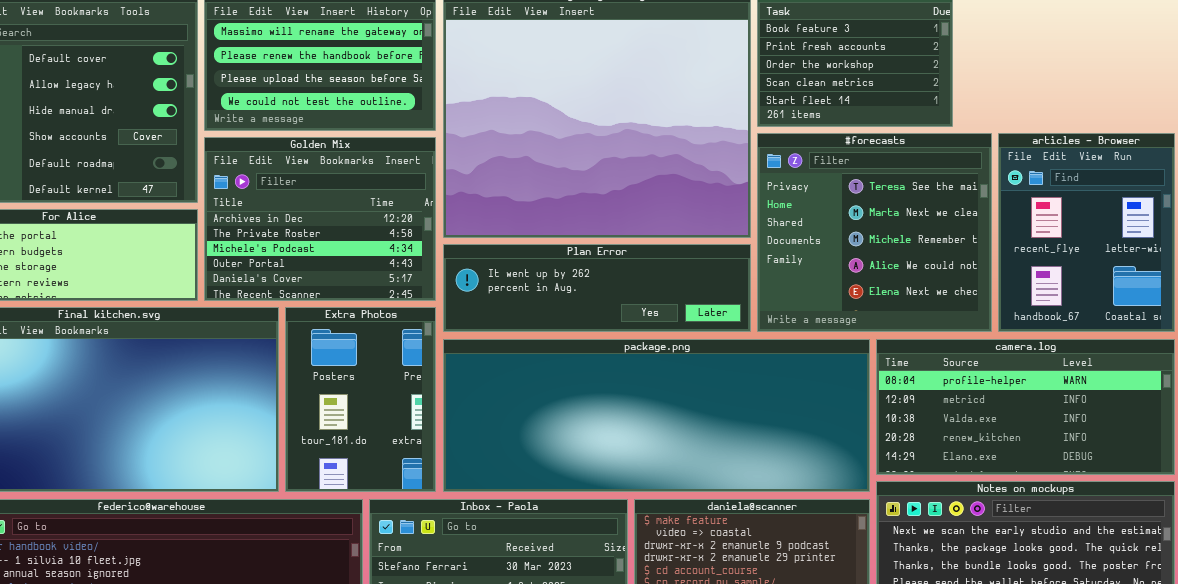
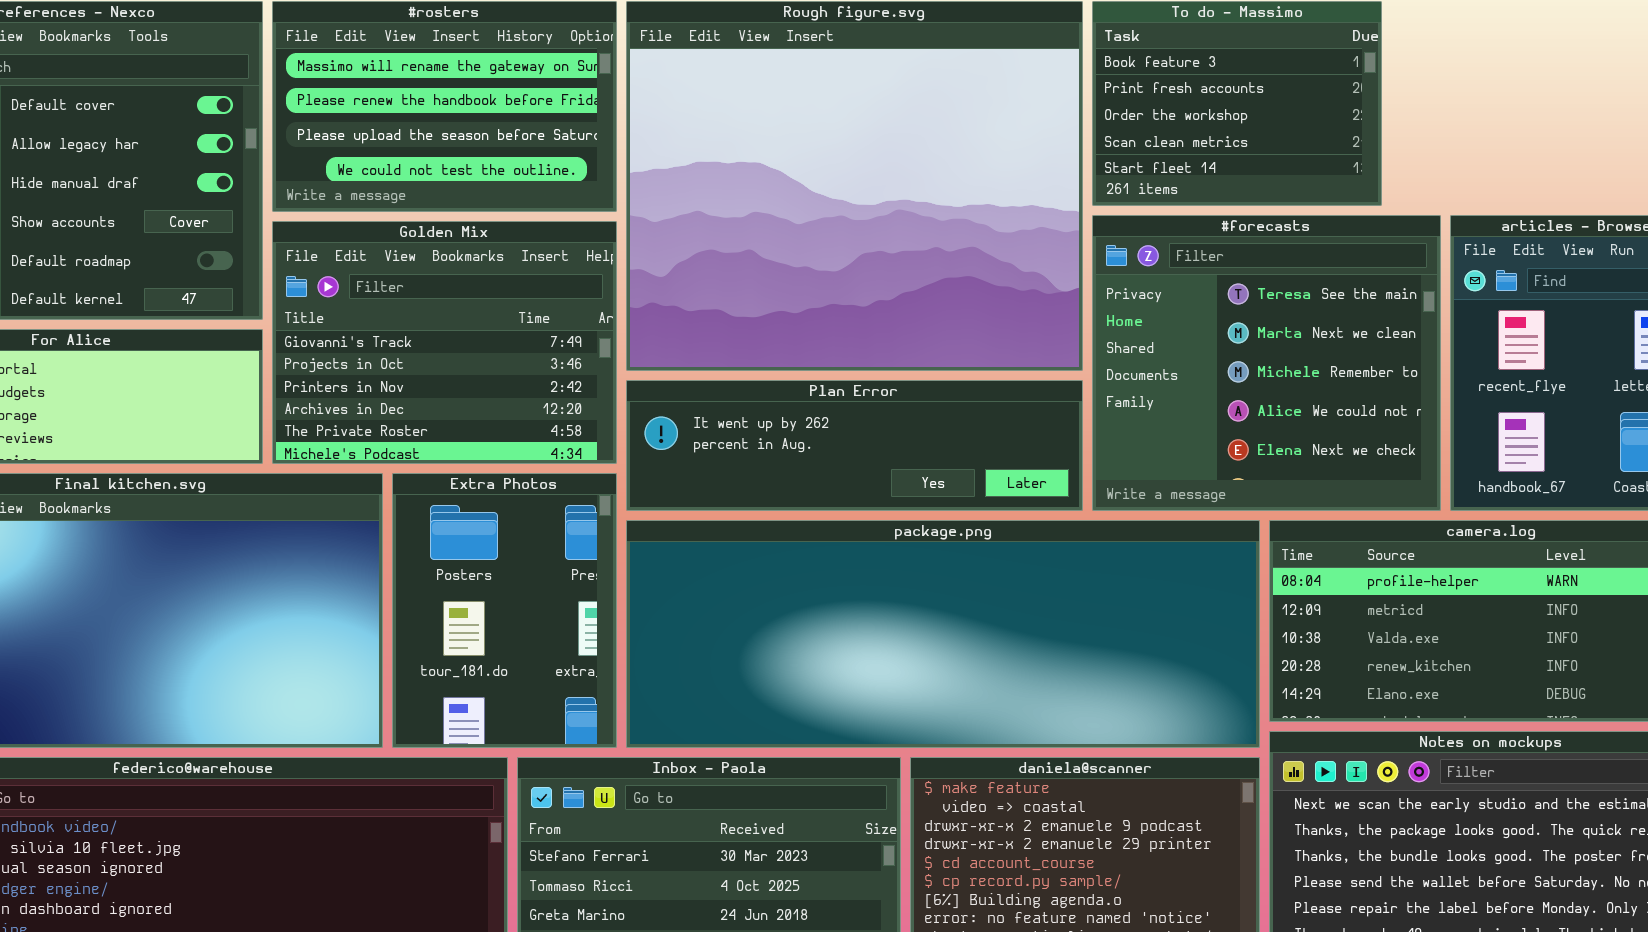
Golden Mix: [204,137,436,301] -> [272,221,617,464], scrolled up 3 rows

